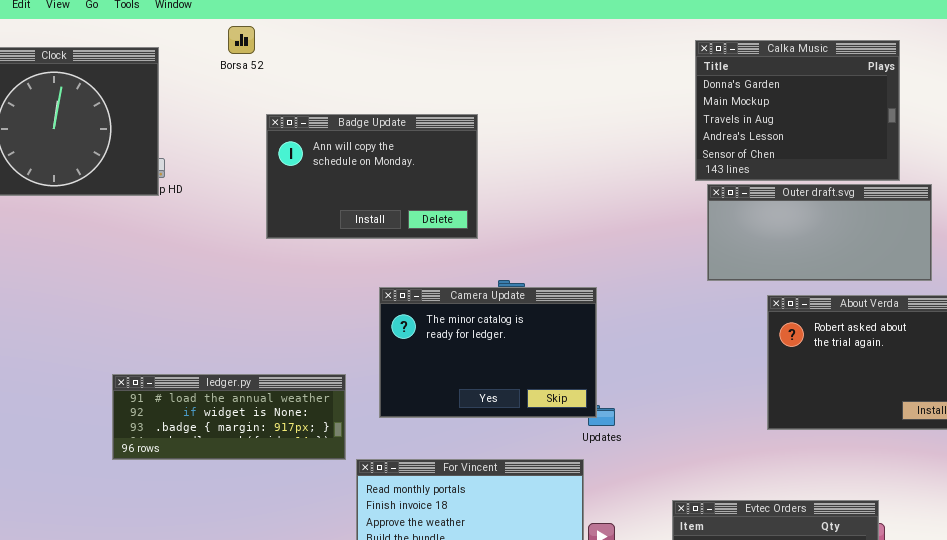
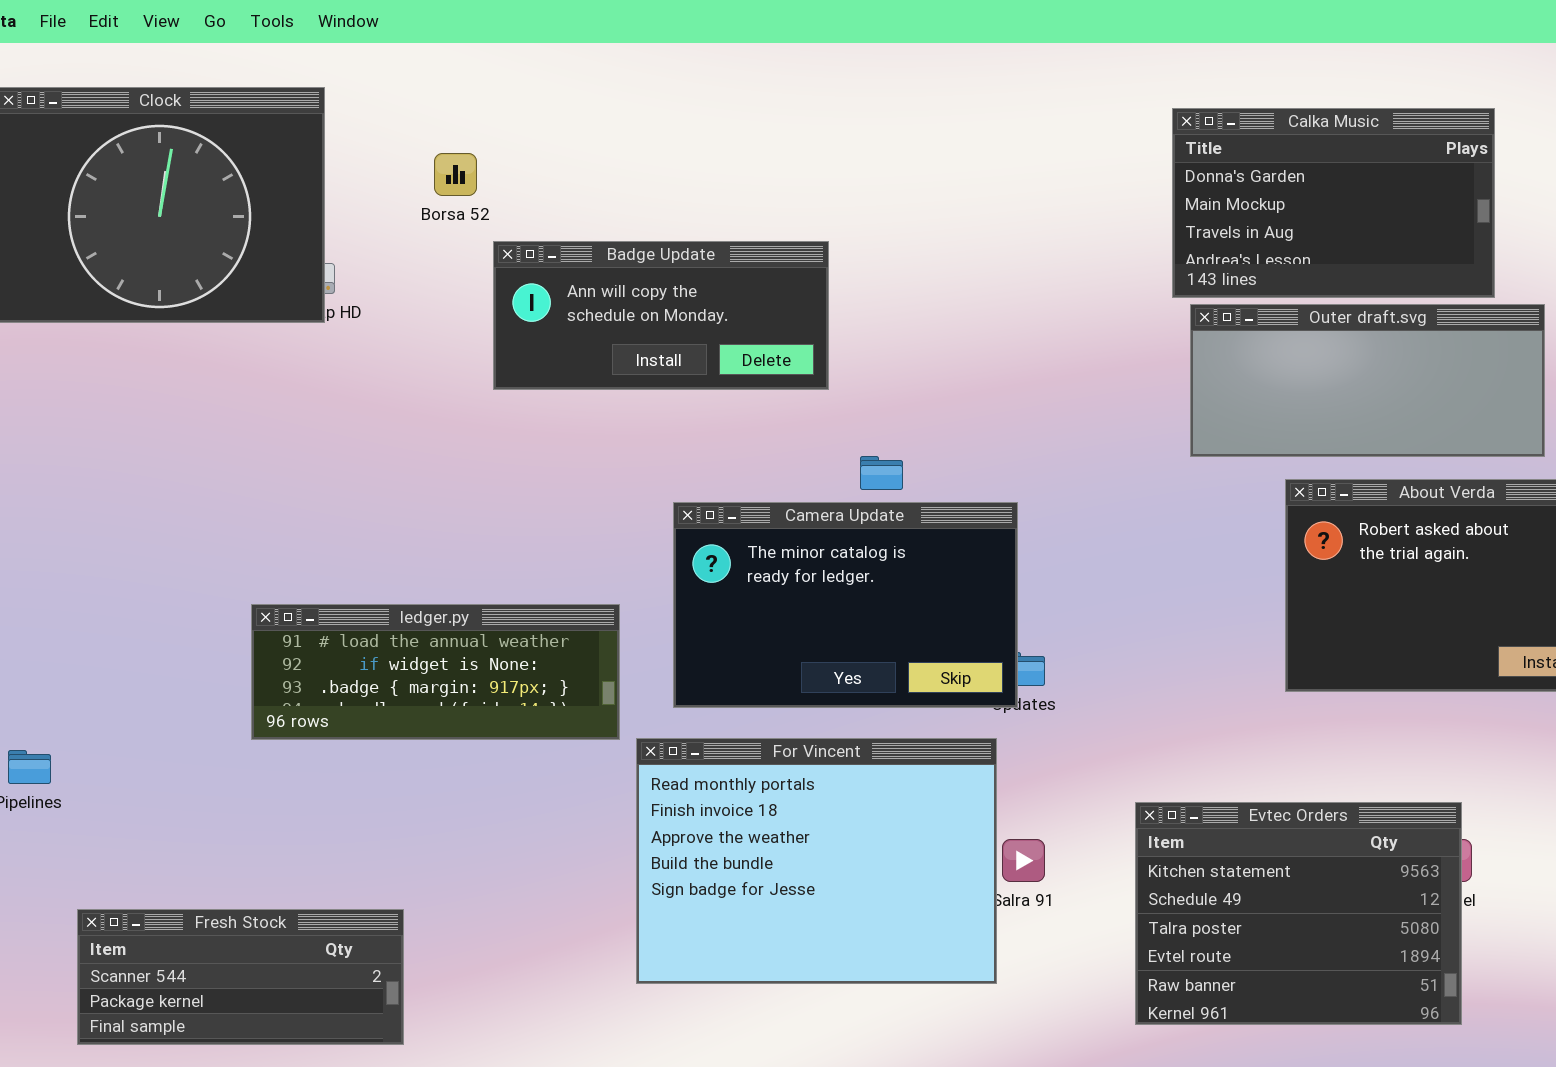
Borsa 52: [228,26,255,54] -> [434,153,477,196], moved
Calka Music: [695,40,900,181] -> [1172,108,1495,298], resized
Badge Update: [266,114,478,239] -> [493,241,829,390], resized
Camera Update: [379,287,597,418] -> [673,502,1018,708], moved

